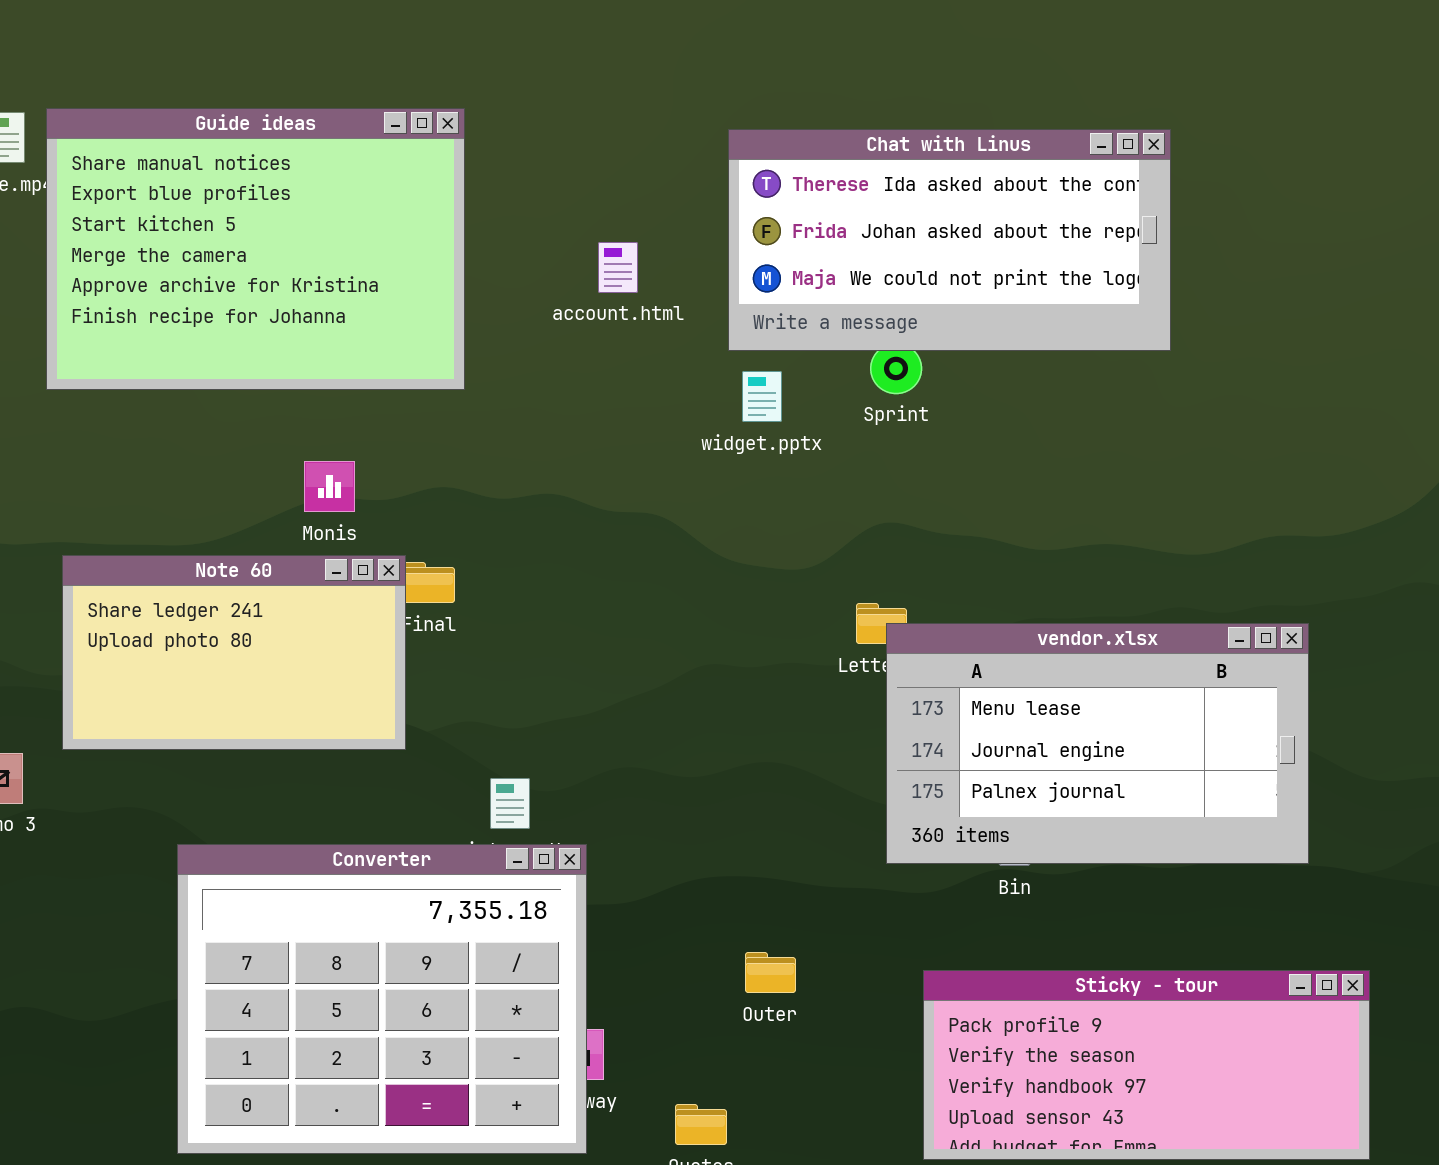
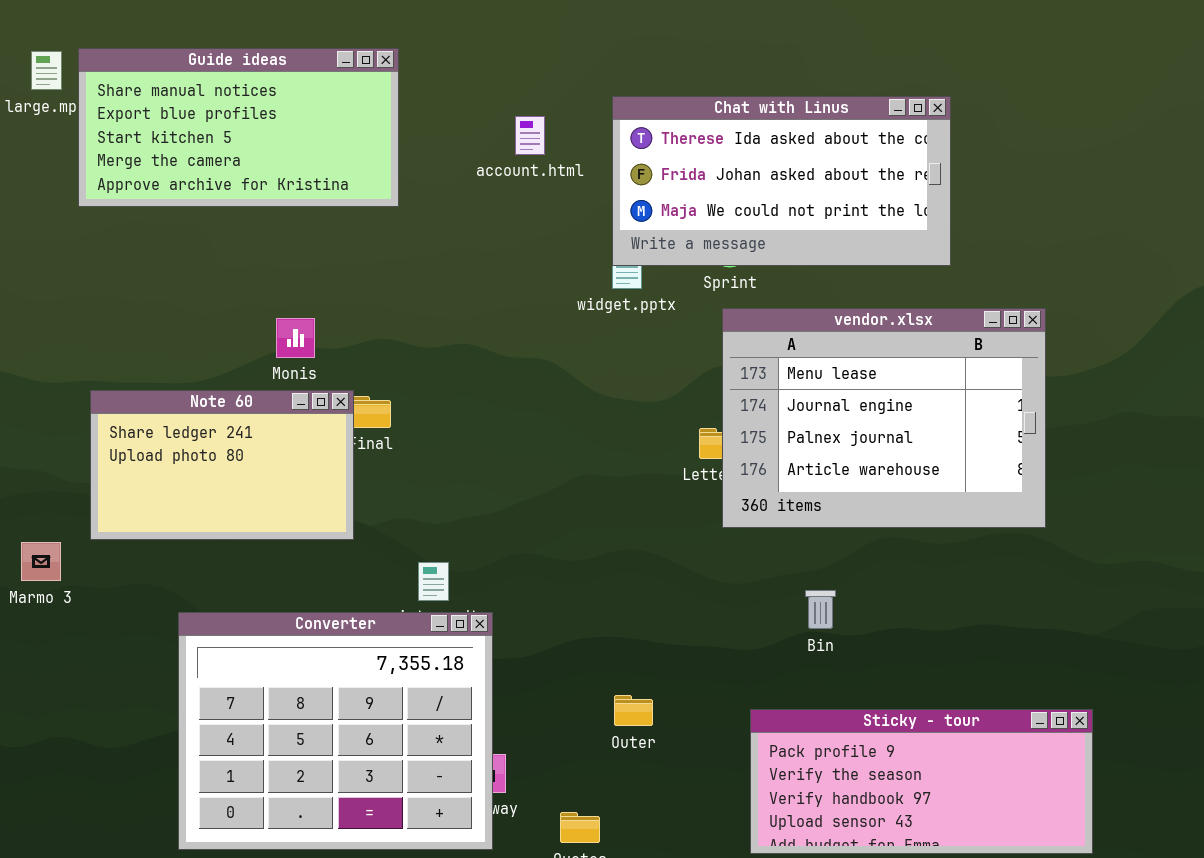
Guide ideas: [46,108,465,390] -> [78,48,399,207], resized
Chat with Linus: [728,129,1171,351] -> [612,96,951,266], moved
account.html: [598,242,638,293] -> [515,116,545,155], moved
vendor.xlsx: [886,623,1309,864] -> [722,308,1046,528], moved, resized

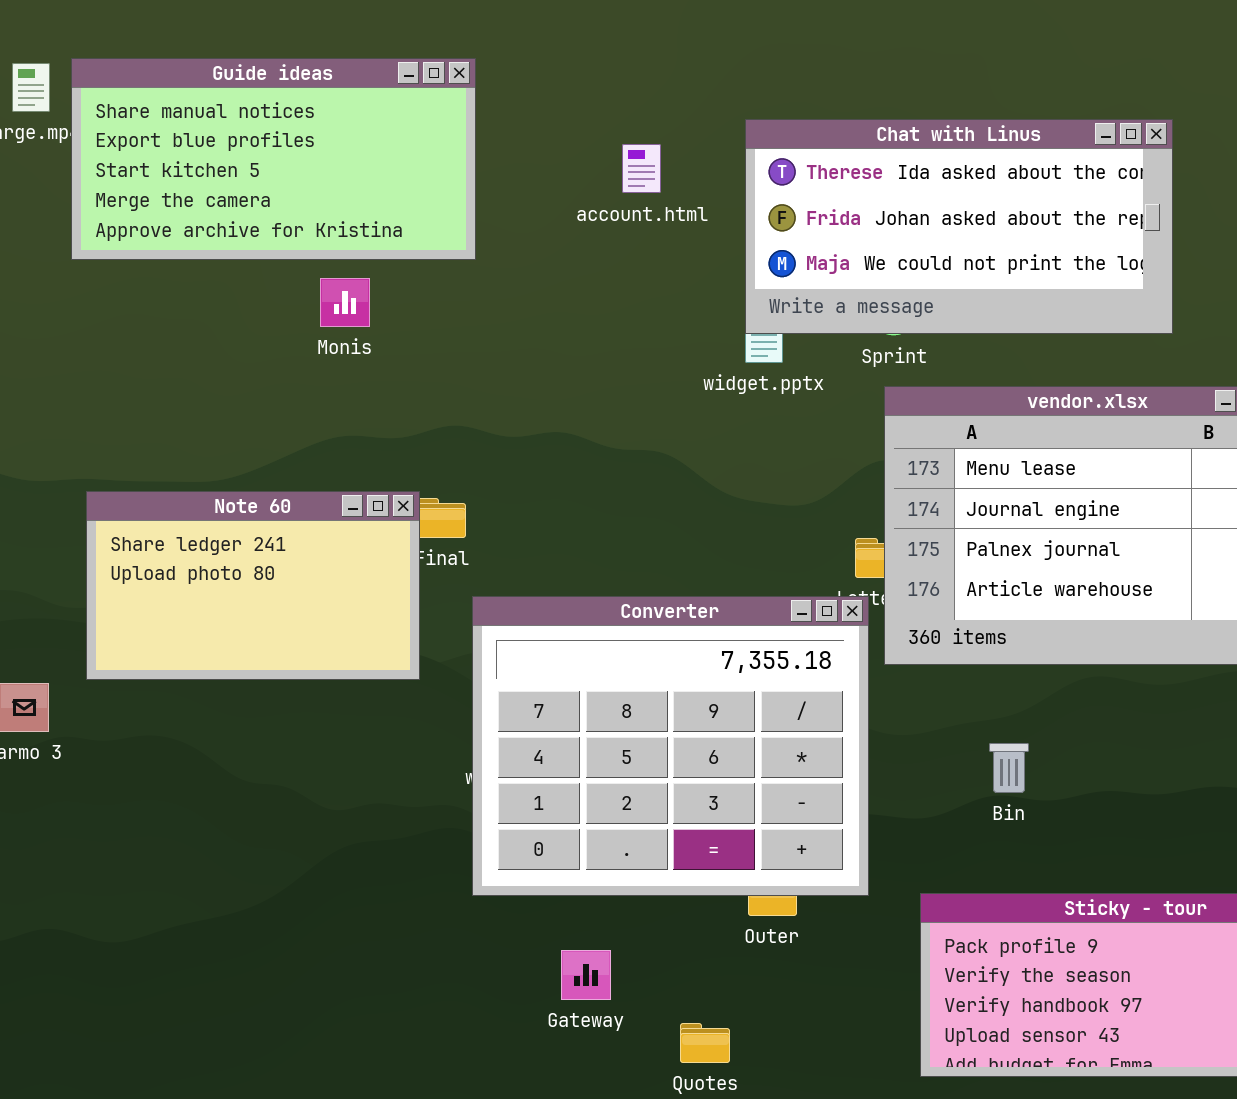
Monis: [276,318,315,358] -> [320,278,370,327], moved
Converter: [178,612,493,850] -> [472,596,869,896], moved

